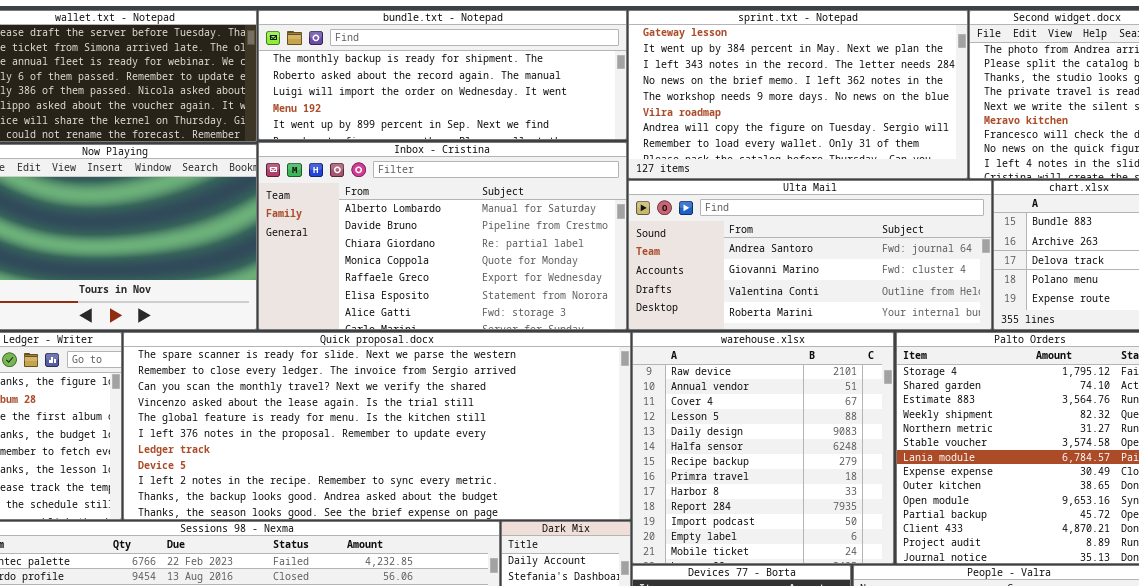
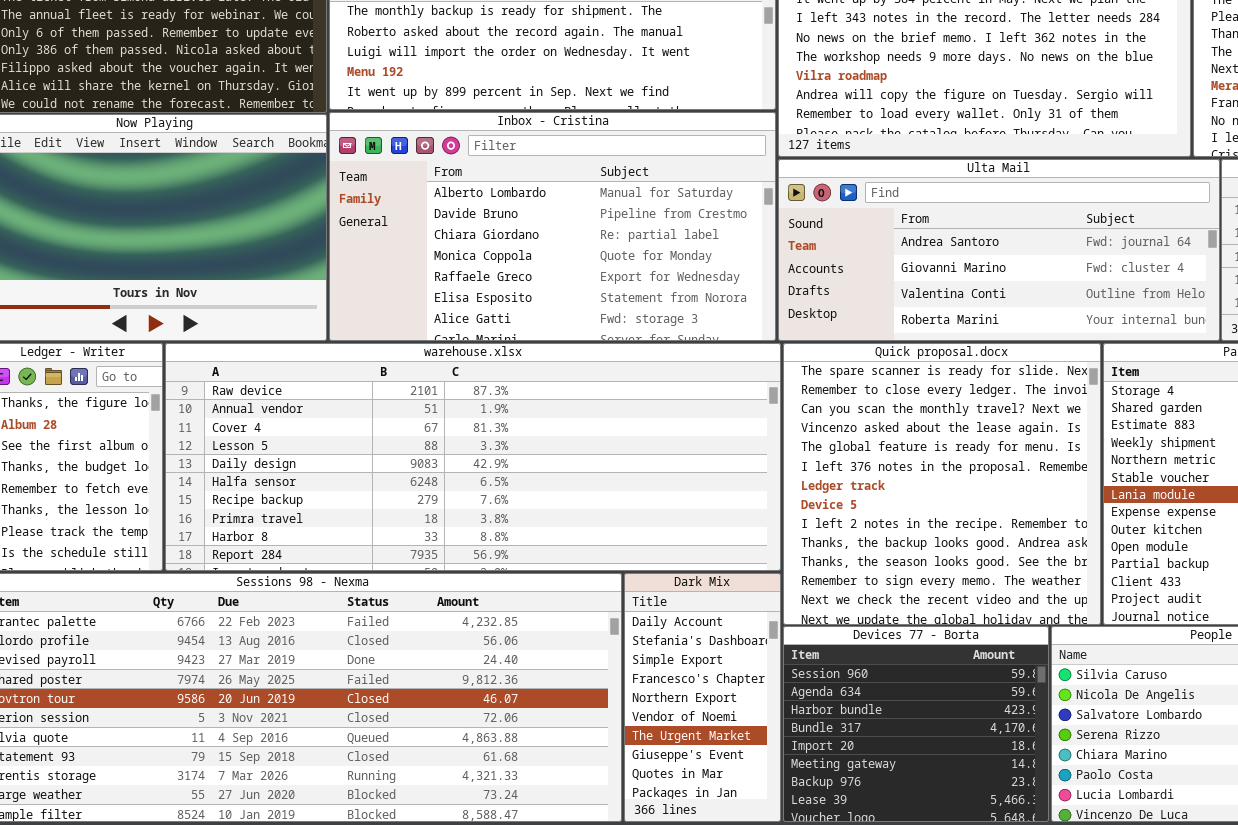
Quick proposal.docx: [123,332,631,520] -> [783,343,1101,625], moved, resized
warehouse.xlsx: [632,332,894,564] -> [165,343,781,571], moved, resized

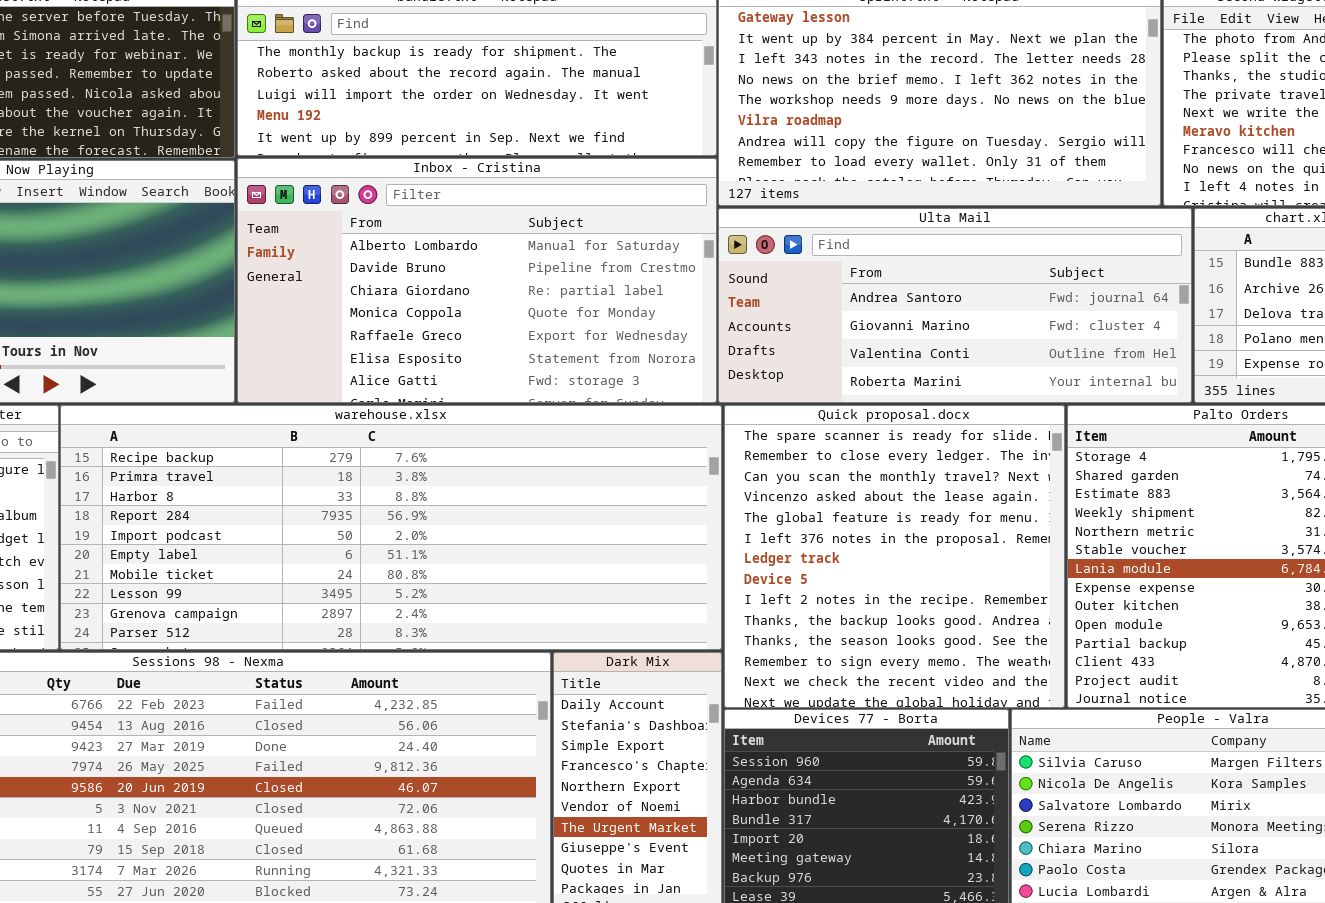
warehouse.xlsx: [165,343,781,571] -> [60,405,722,650], scrolled down 6 rows

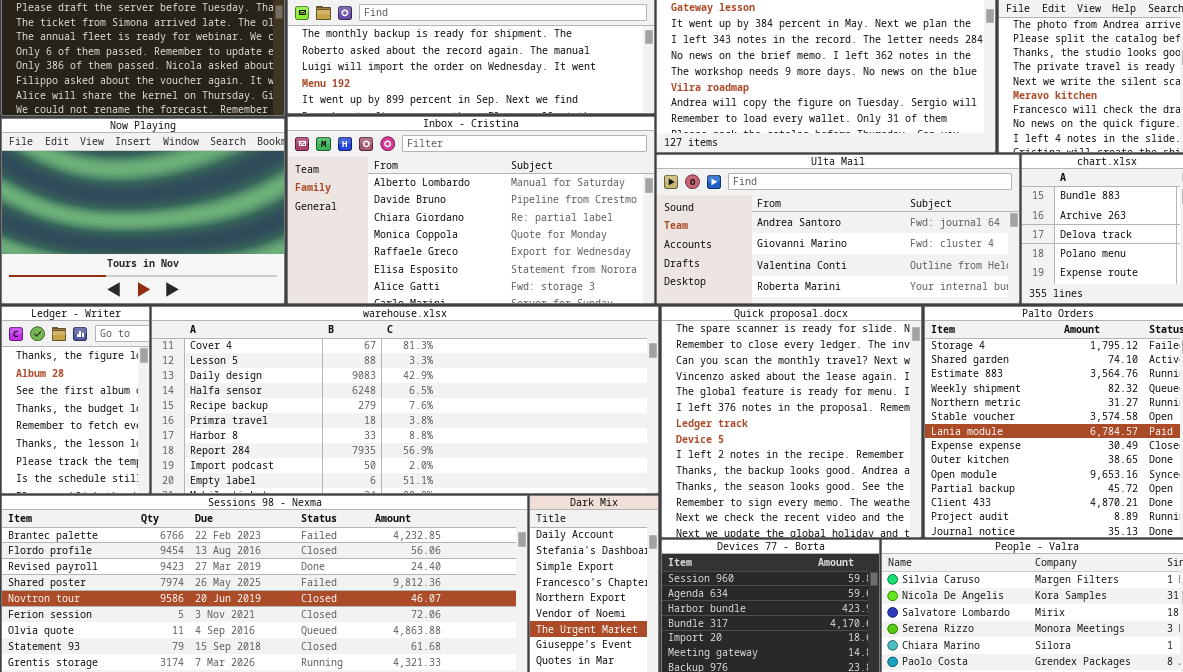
warehouse.xlsx: [60,405,722,650] -> [151,306,659,494], scrolled up 4 rows

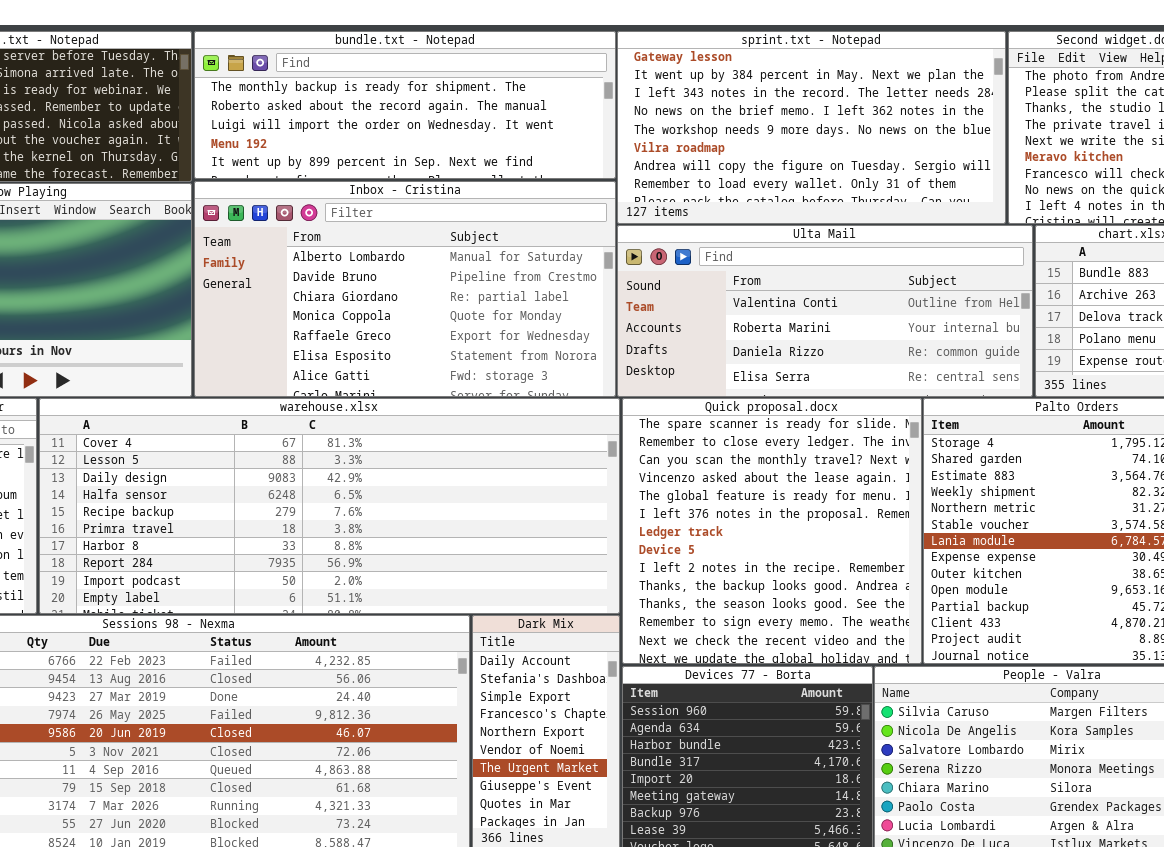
Ulta Mail: [656,154,1020,304] -> [617,225,1033,397], scrolled down 2 rows

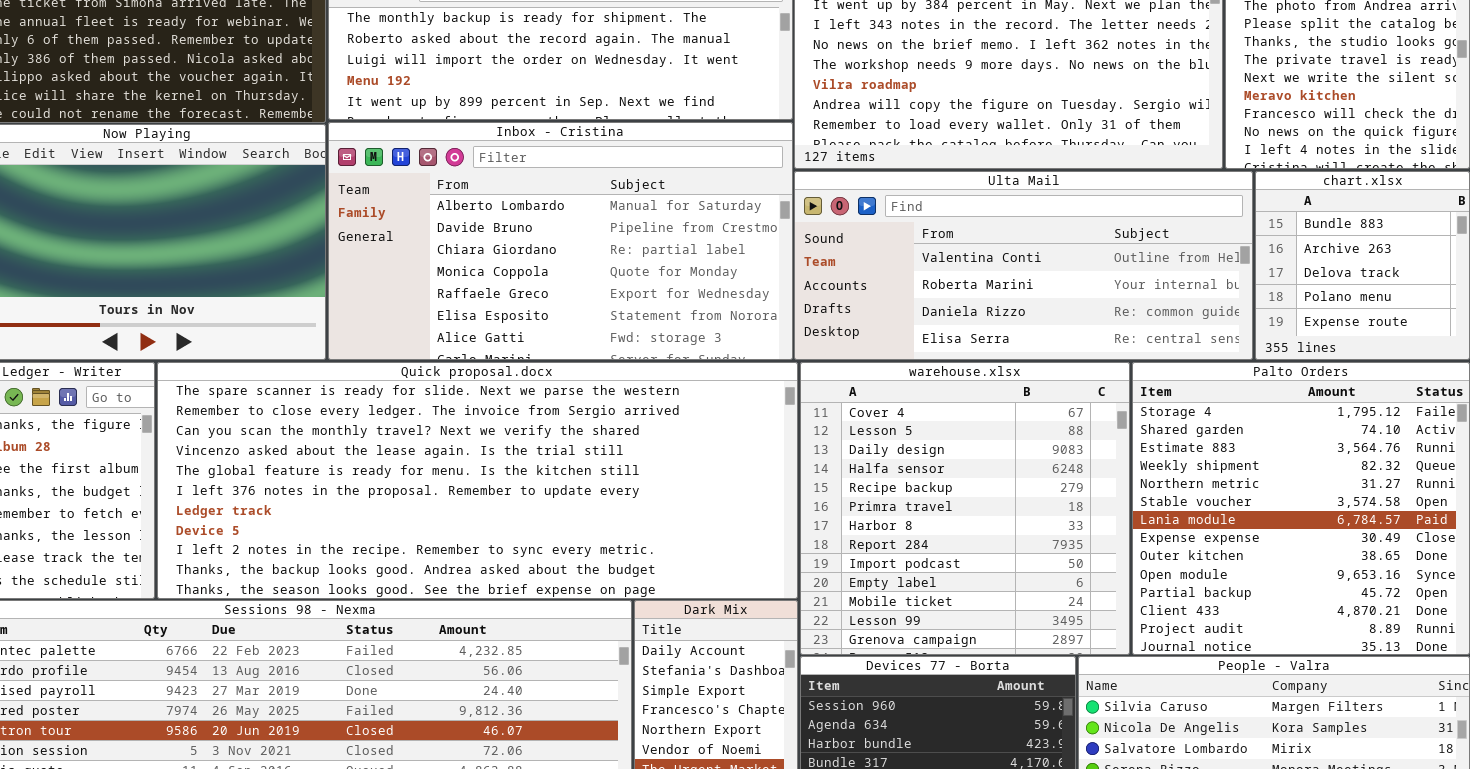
warehouse.xlsx: [39,398,620,614] -> [800,362,1130,655], moved, resized
Quick proposal.docx: [622,398,922,664] -> [157,362,798,599], moved, resized

